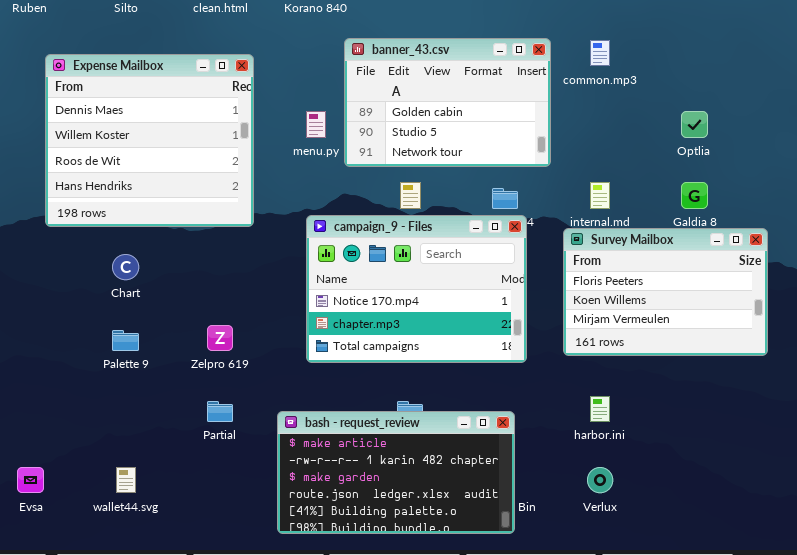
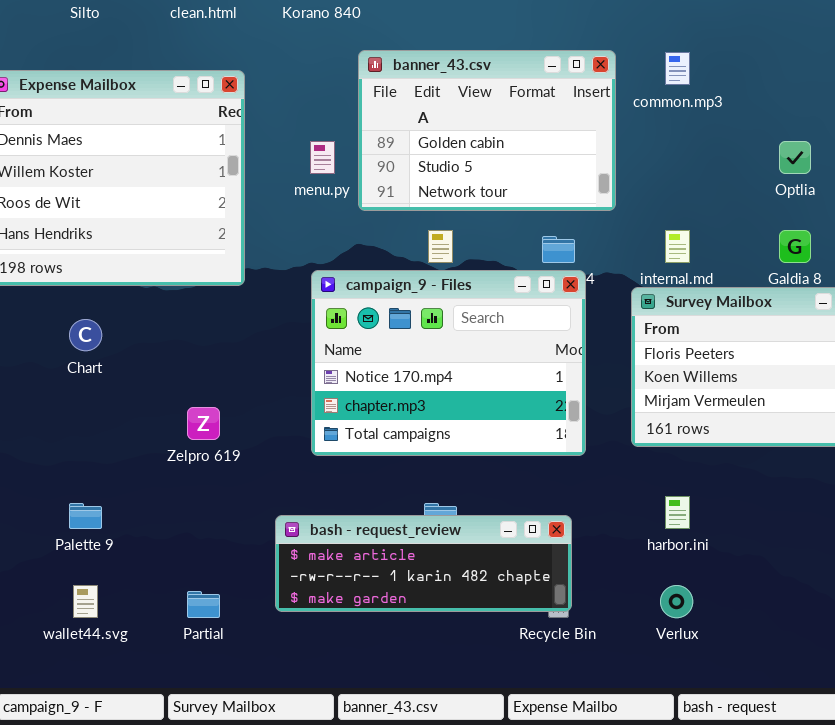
Palette 9: [112,330,139,351] -> [69,503,102,529], moved
Partial: [207,401,233,422] -> [187,591,220,618], moved
bash - request_review: [277,411,515,534] -> [275,515,572,612], resized

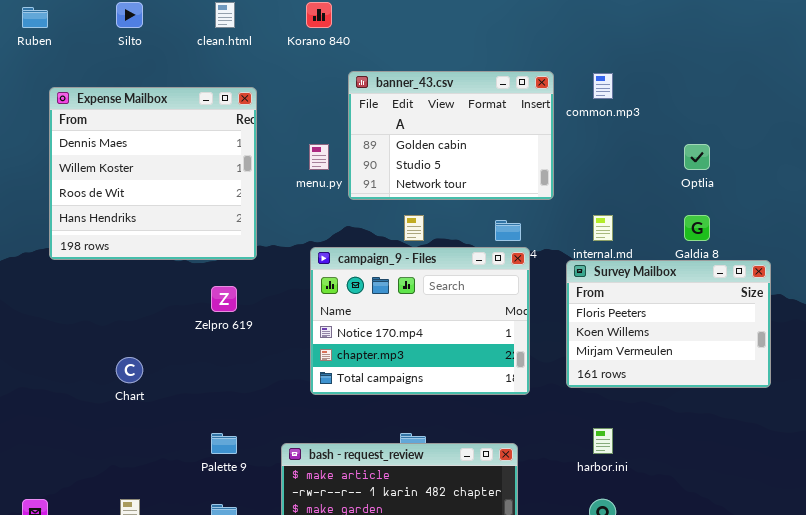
Chart: [69,319,102,351] -> [116,357,143,383], moved
Zelpro 619: [187,407,220,440] -> [211,286,237,312], moved
Palette 9: [69,503,102,529] -> [211,433,237,454], moved

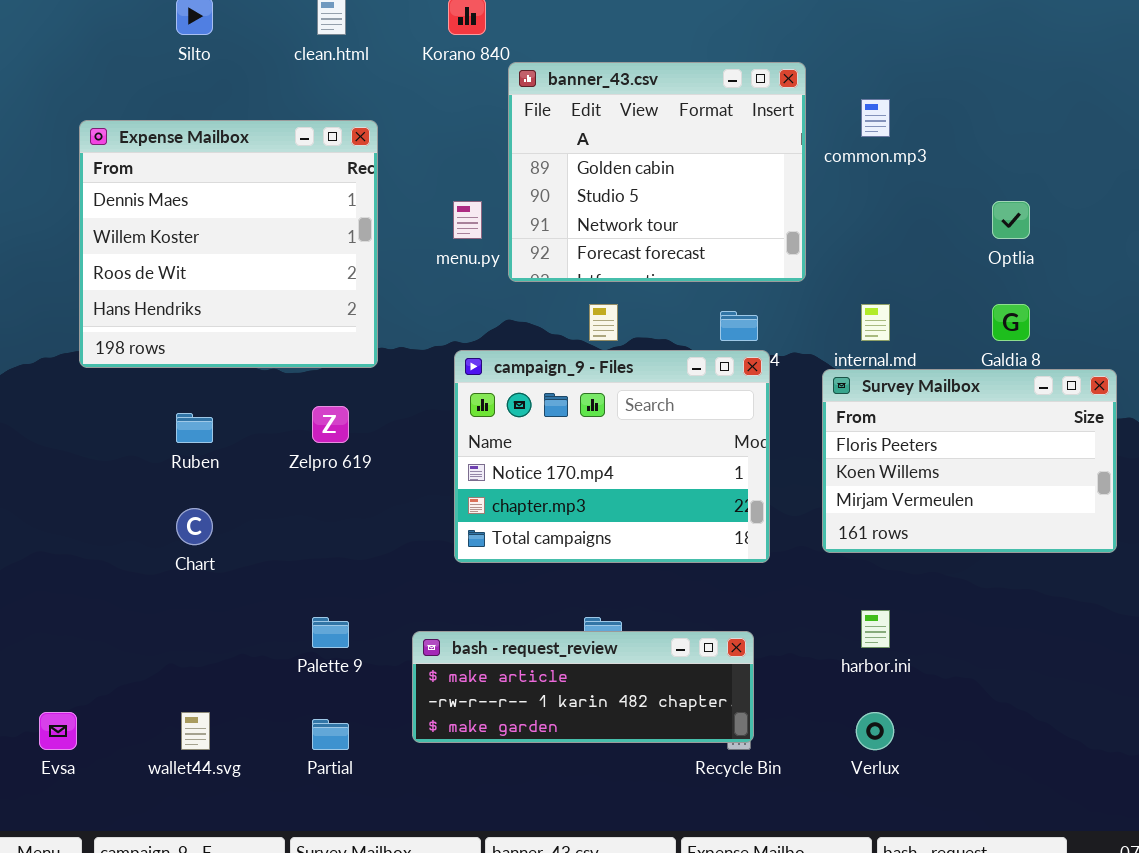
Ruben: [22,7,48,28] -> [176,413,213,443], moved
banner_43.csv: [348,71,554,200] -> [508,62,806,282], resized

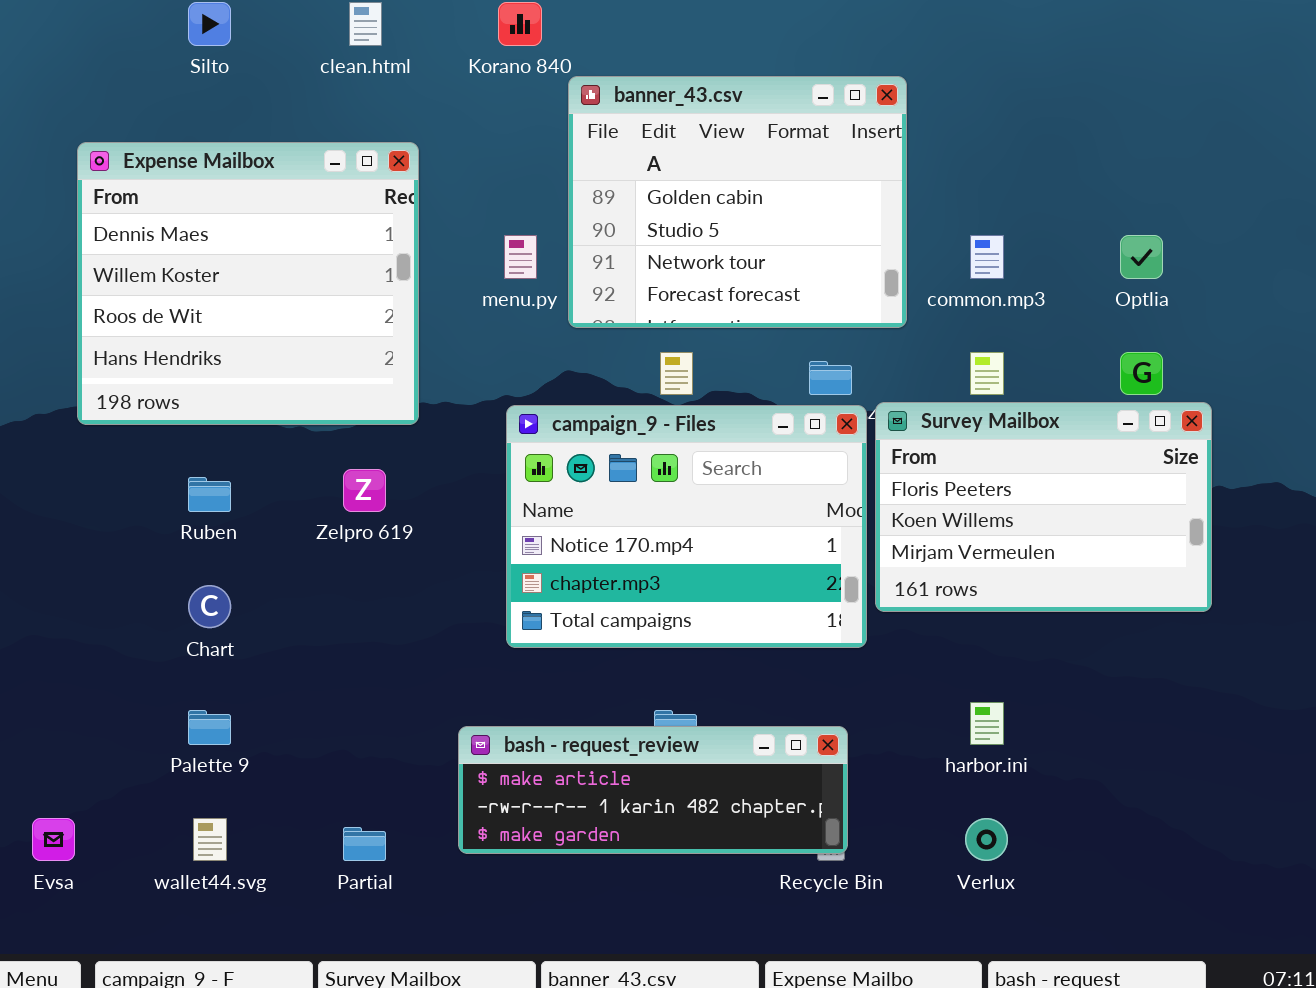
common.mp3: [861,99,890,137] -> [970,235,1004,279], moved
Survey Mailbox: [822,369,1117,553] -> [875,402,1212,612], moved
Palette 9: [312,617,349,648] -> [188,710,231,745], moved

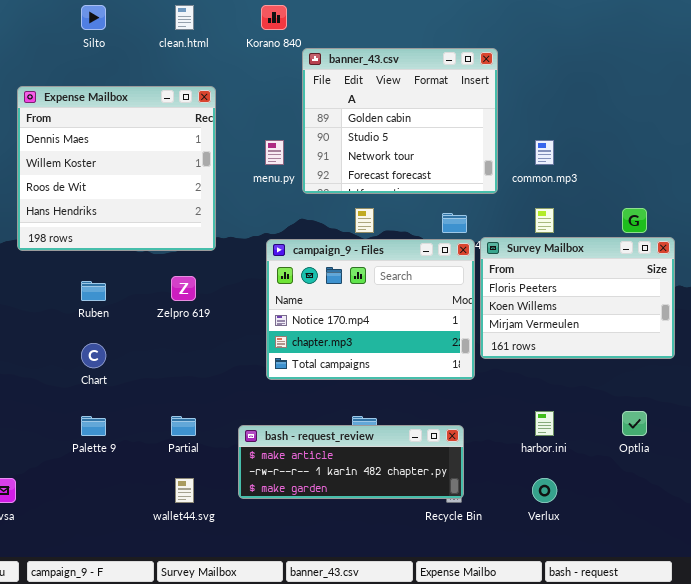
Optlia: [1120,235,1163,279] -> [622,411,647,436], moved
wallet44.svg: [193,818,227,861] -> [175,478,194,503], moved
Partial: [343,827,386,861] -> [171,416,196,436], moved

